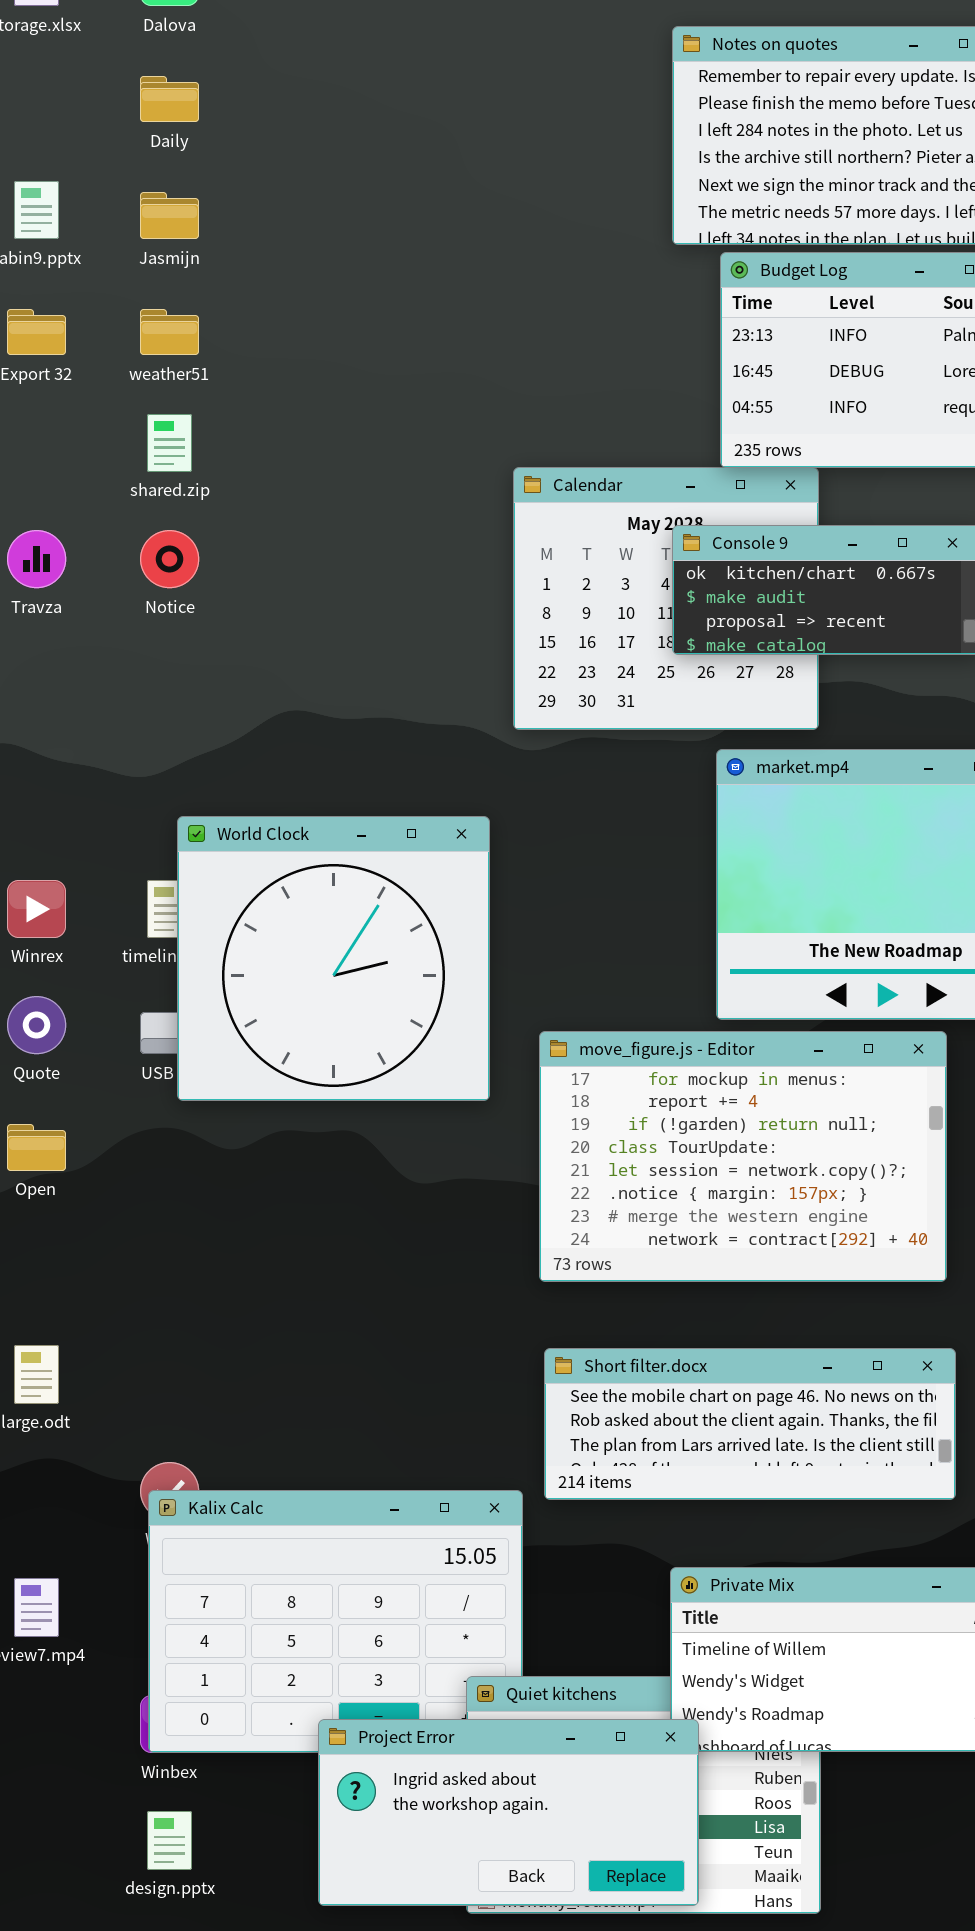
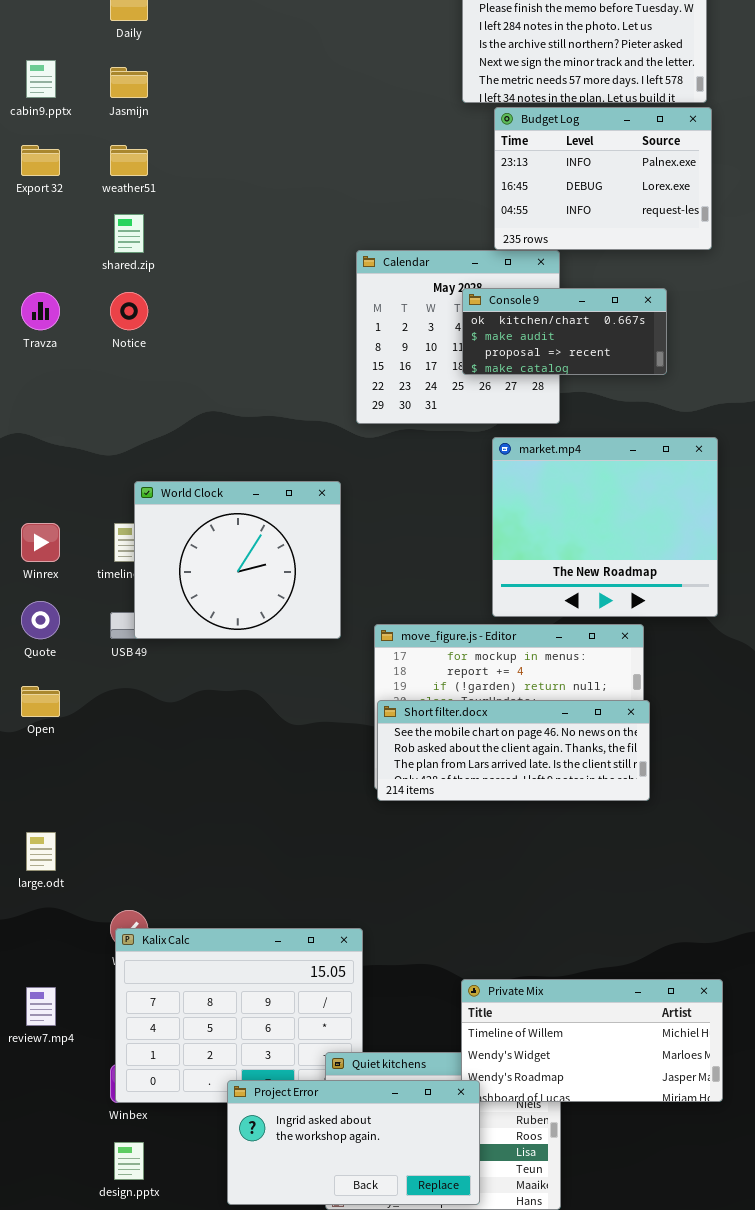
World Clock: [177,816,490,1101] -> [134,481,341,639], resized
Short filter.docx: [544,1348,956,1500] -> [377,700,650,801], moved

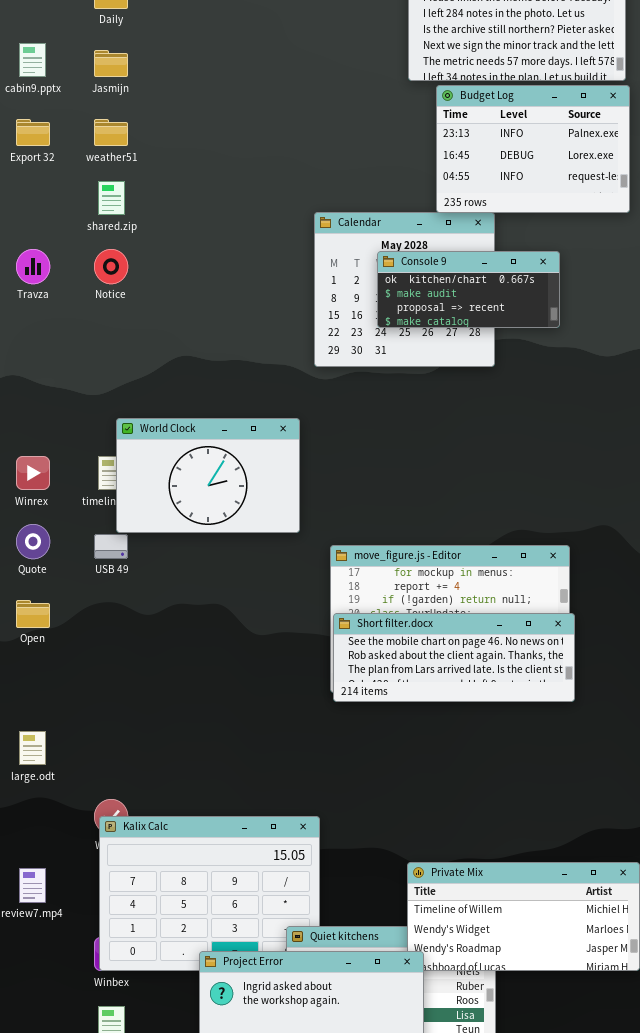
Console 9: [462,288,667,375] -> [377,251,560,328], moved
market.mp4: [492,437,718,617] -> none, closed
World Clock: [134,481,341,639] -> [116,418,300,533], resized

